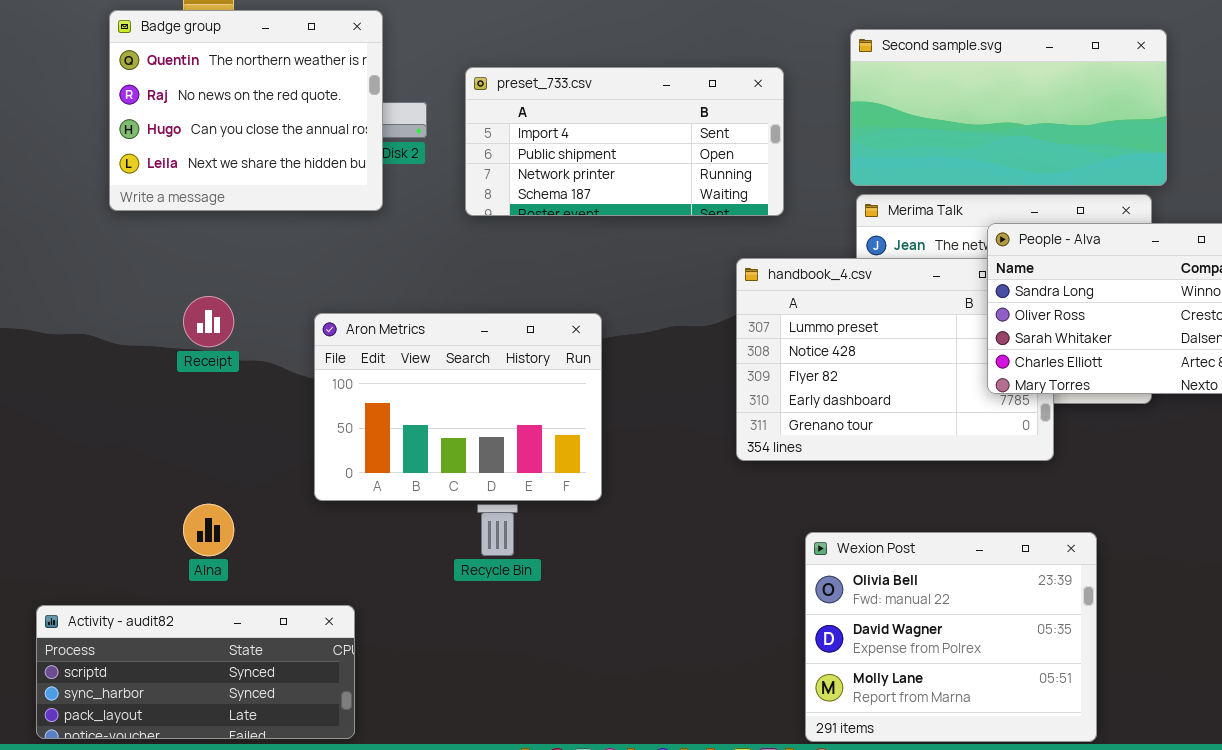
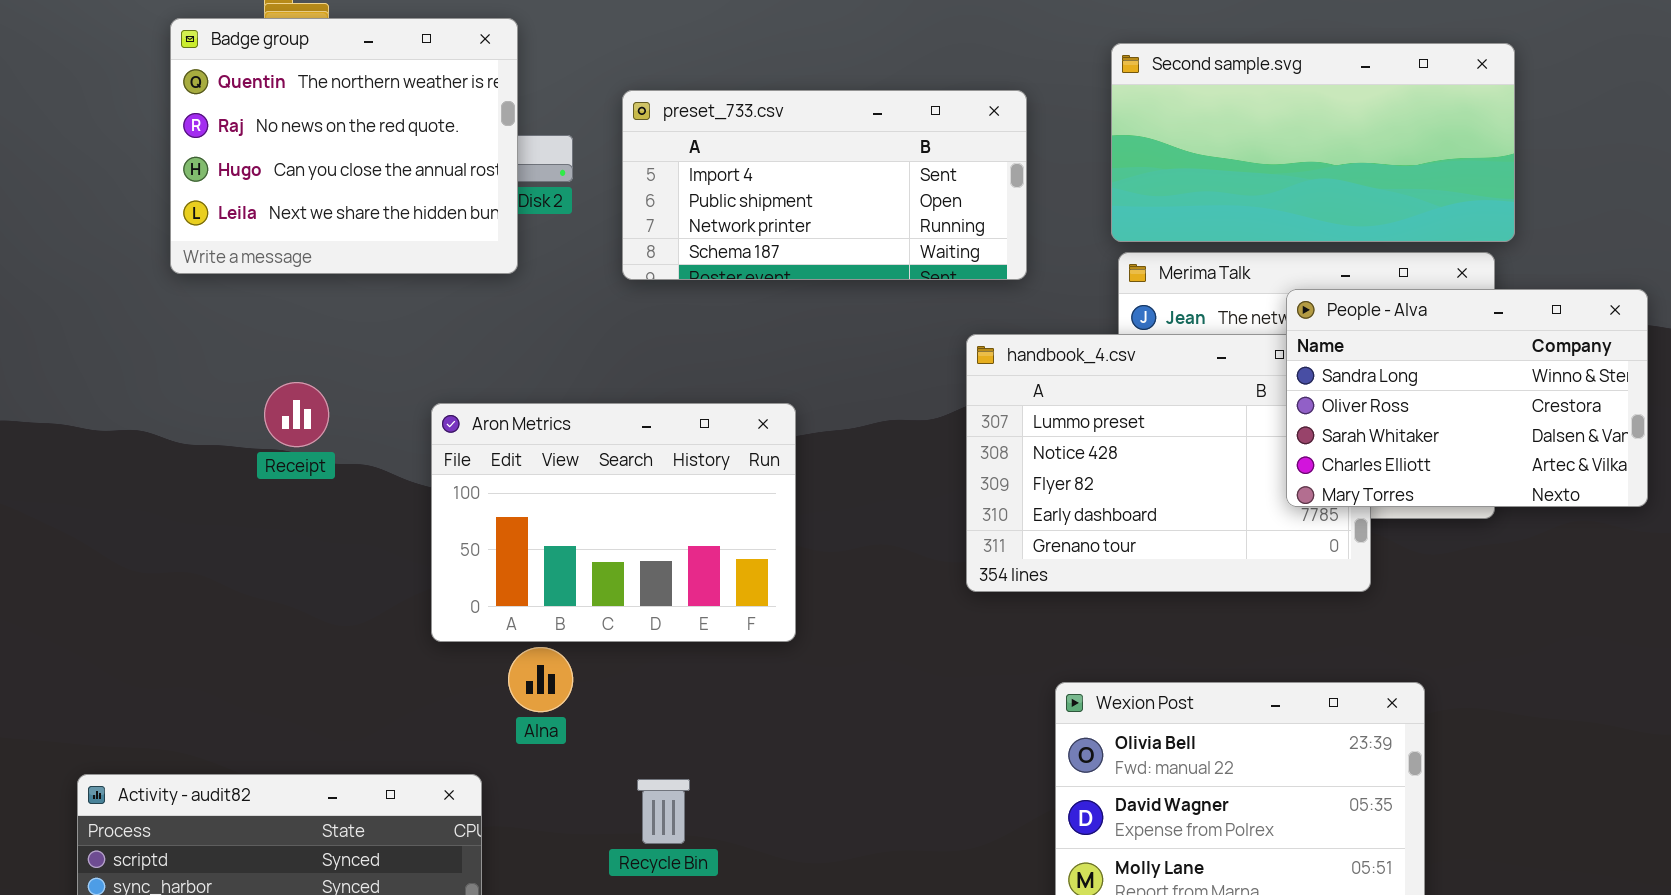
Alna: [183,504,234,556] -> [508,647,573,712], moved
Recycle Bin: [477,504,518,556] -> [637,779,690,844], moved

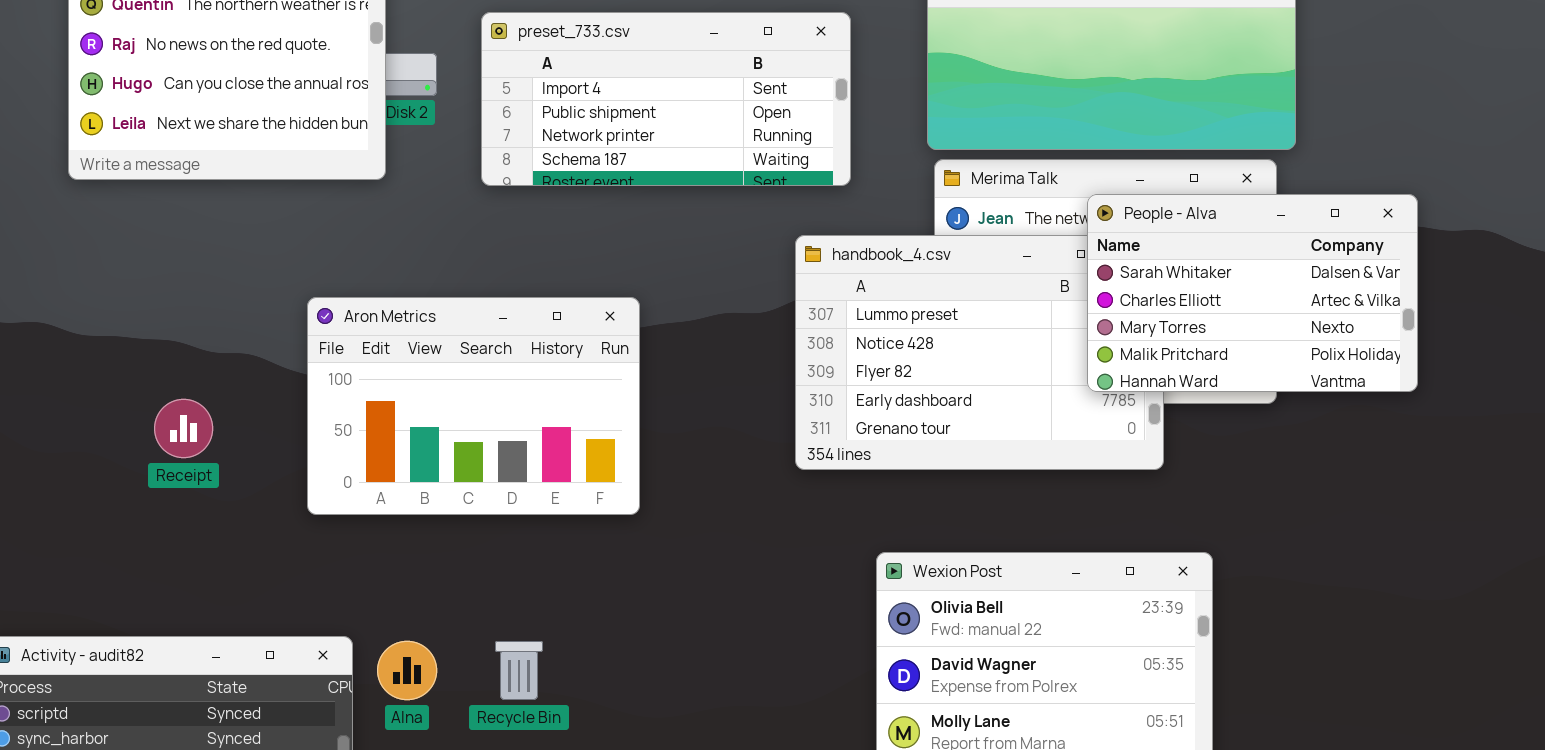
People - Alva: [1286,289,1648,507] -> [1087,194,1418,392], scrolled down 2 rows
Receipt: [264,382,329,447] -> [154,399,213,458], moved
Alna: [508,647,573,712] -> [377,641,437,700], moved

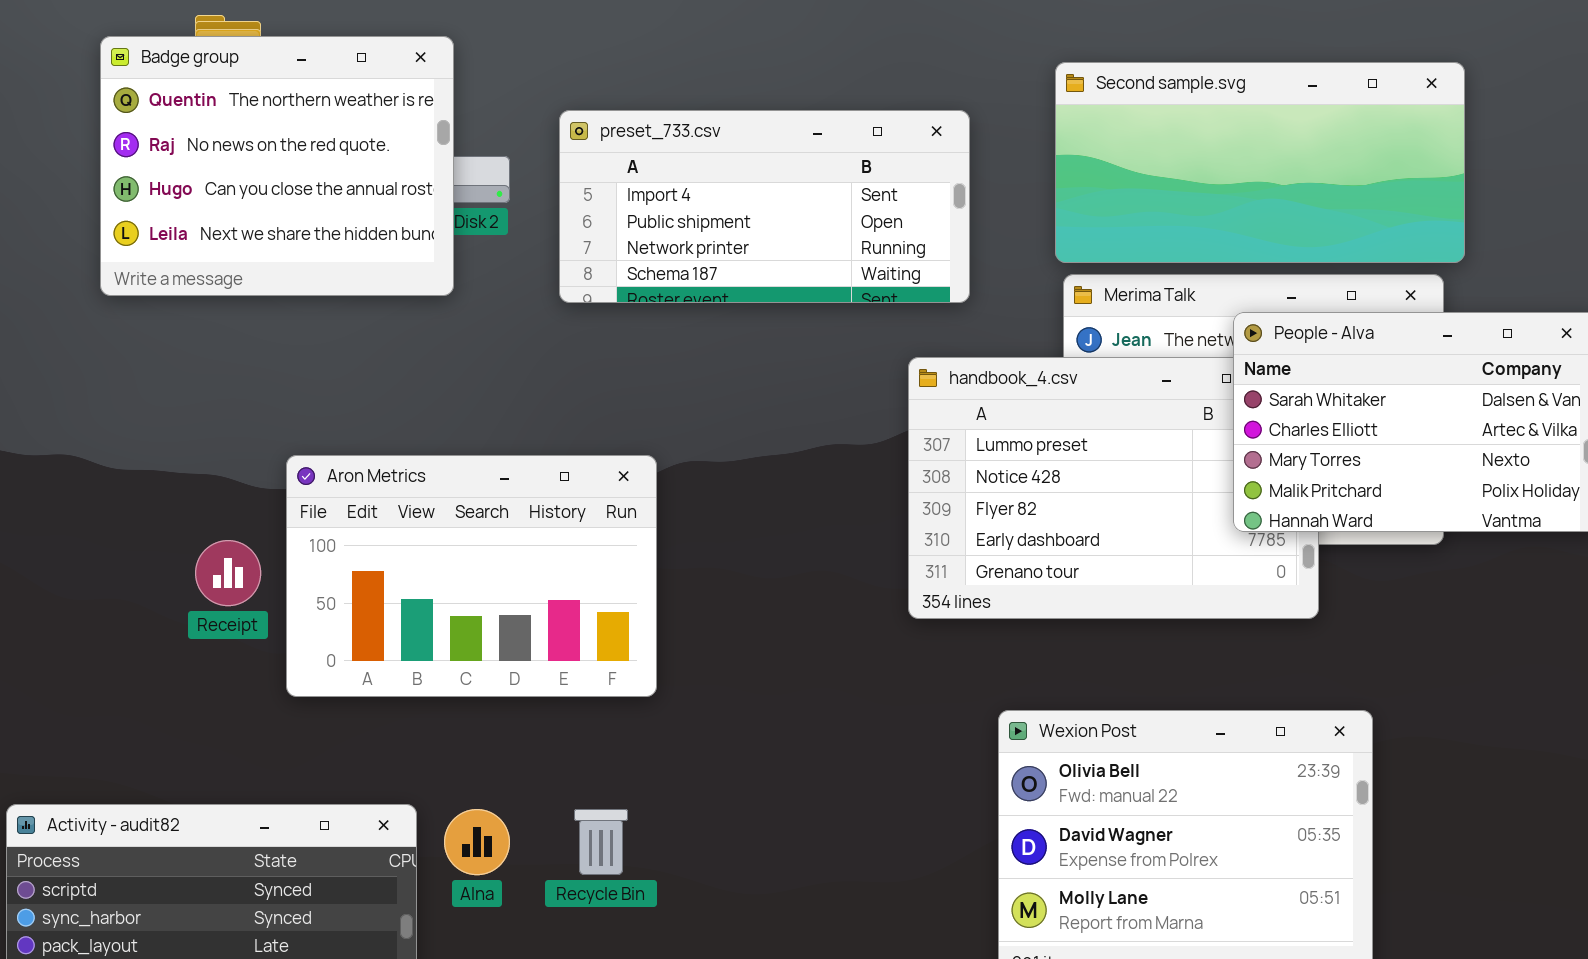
Aron Metrics: [307,297,640,515] -> [286,455,657,697], moved

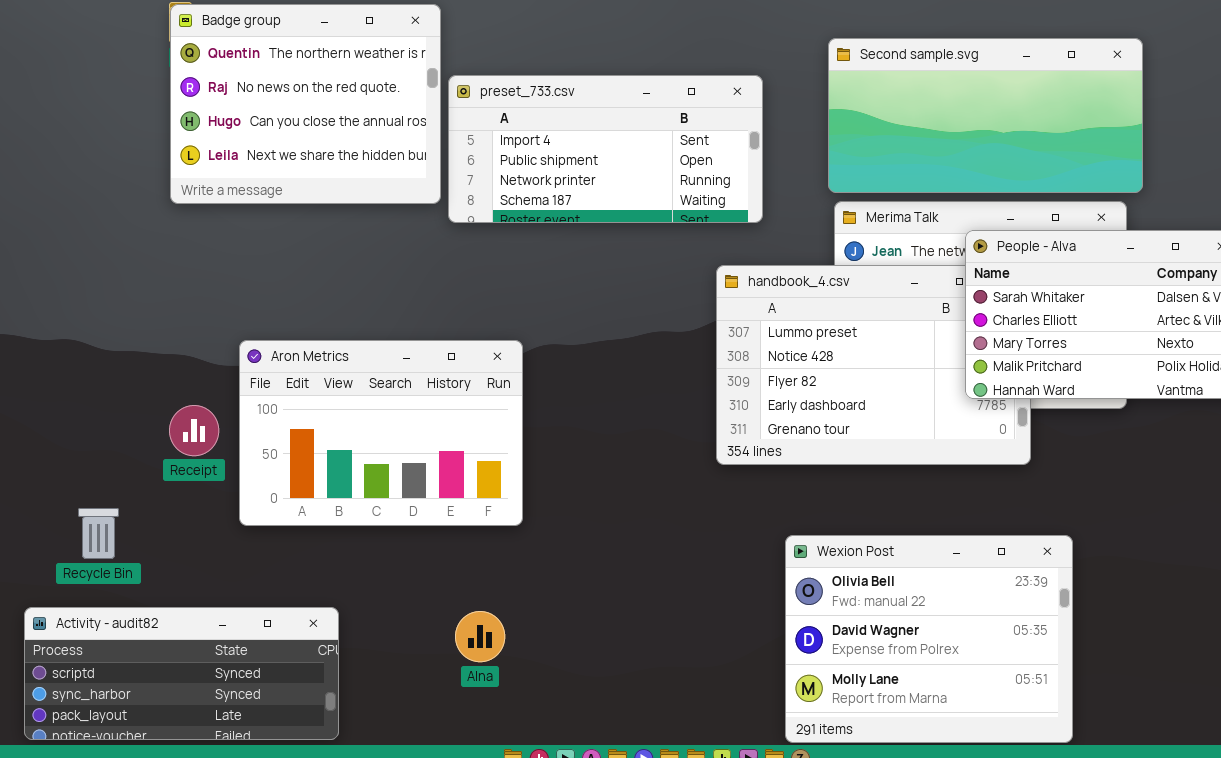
Badge group: [100,36,454,296] -> [170,4,441,204], moved
Alna: [444,809,510,875] -> [455,611,505,662], moved
Recycle Bin: [574,809,628,875] -> [78,508,119,559], moved

